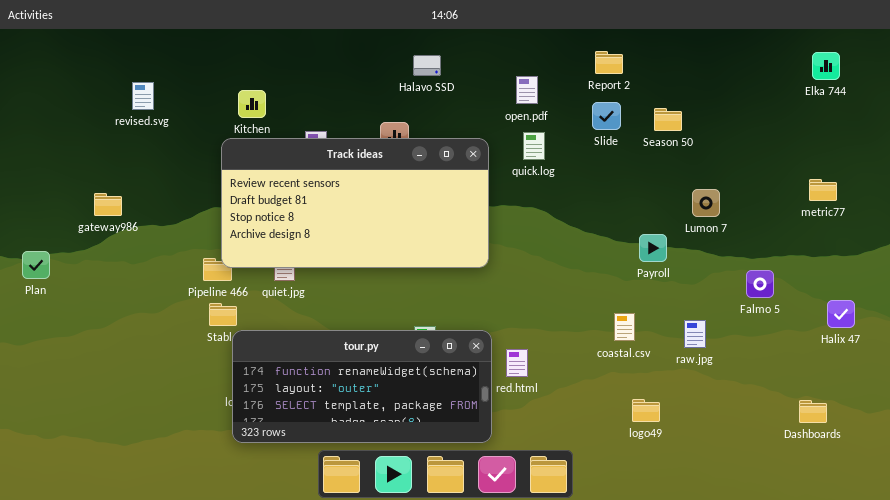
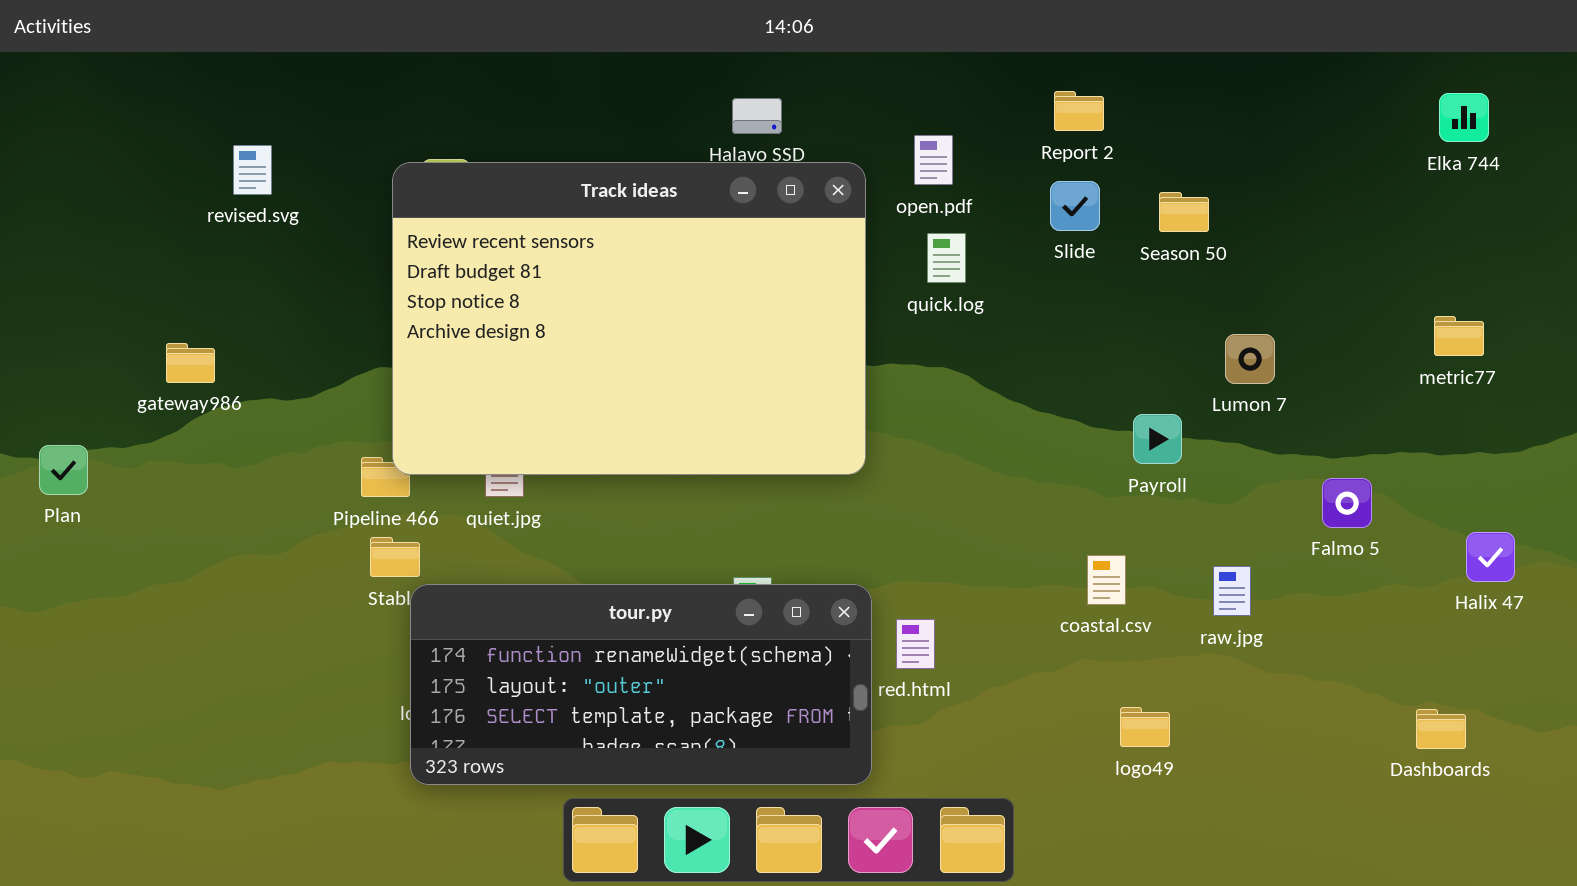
Track ideas: [221,138,489,268] -> [392,162,866,475], resized

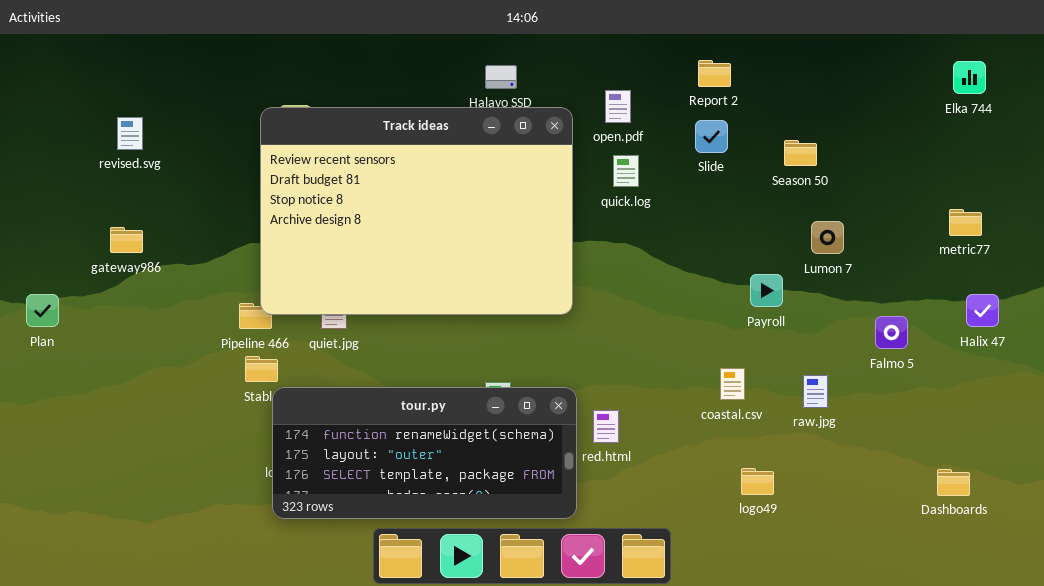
revised.svg: [233,145,272,195] -> [117,117,143,150], moved
Season 50: [1159,192,1209,232] -> [784,140,817,166], moved
Halix 47: [1466,532,1515,582] -> [966,294,999,327], moved

